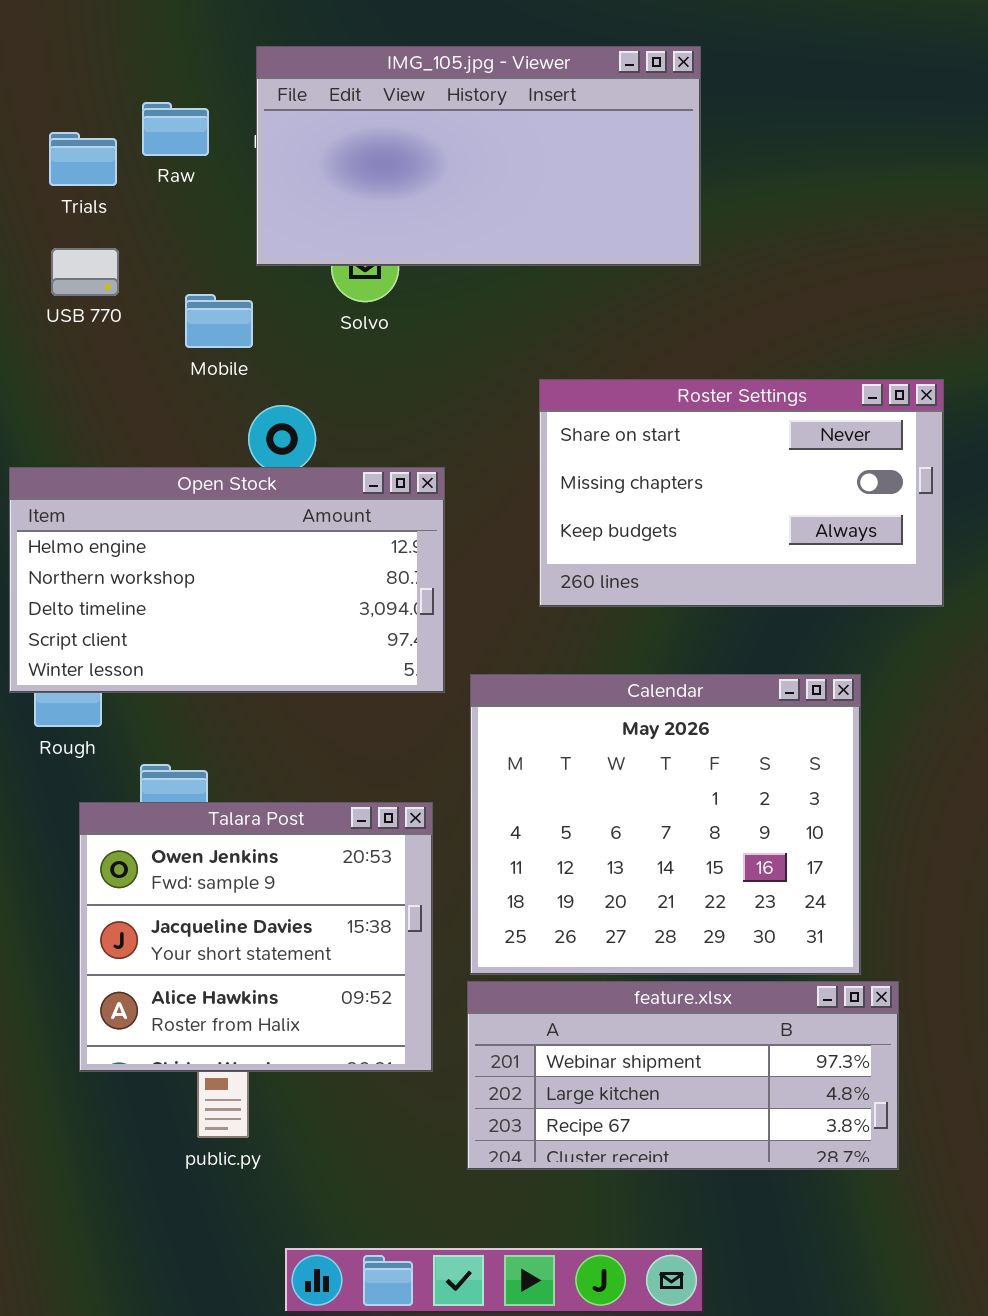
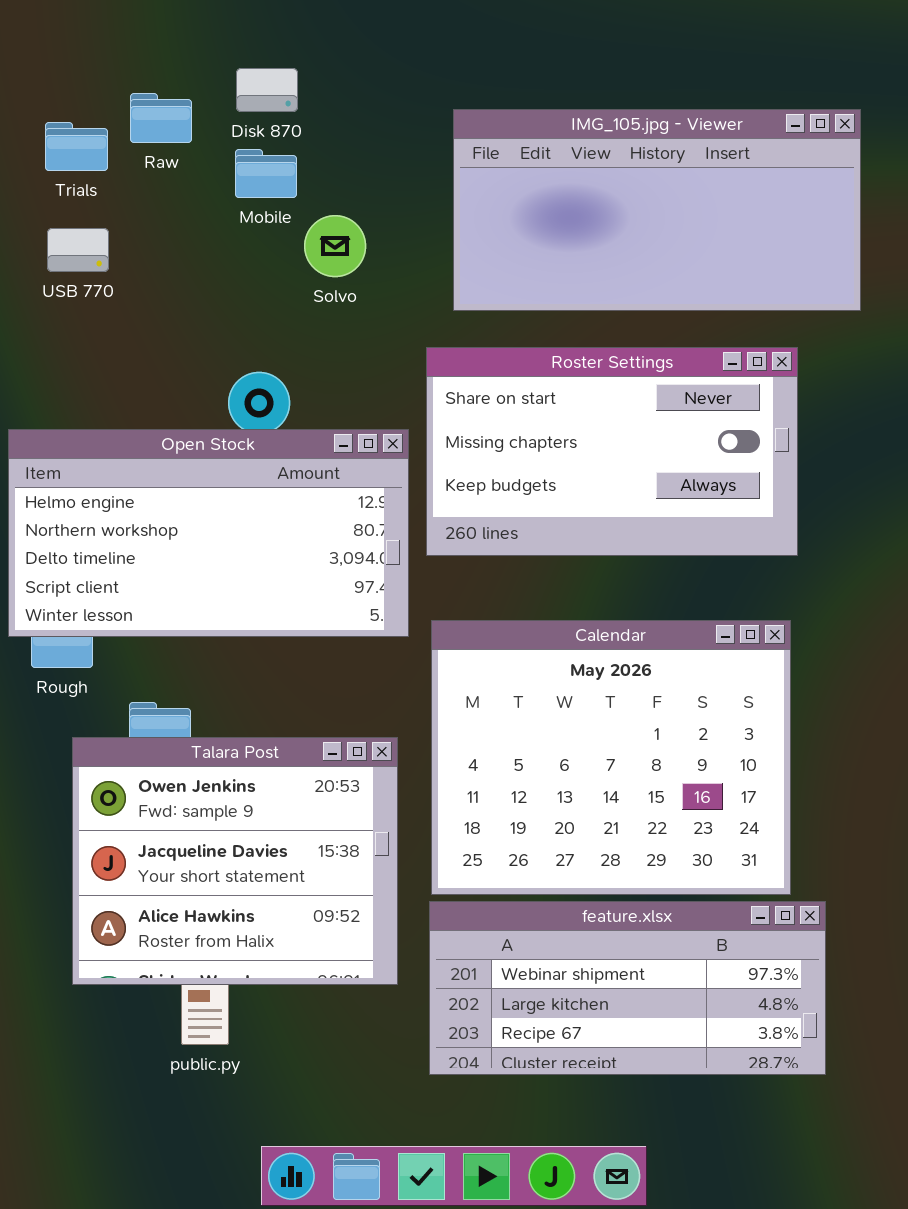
IMG_105.jpg - Viewer: [256,46,701,266] -> [453,109,861,311], moved
Mobile: [185,294,253,348] -> [235,149,297,198], moved
Roster Settings: [539,379,944,607] -> [426,347,798,556], moved

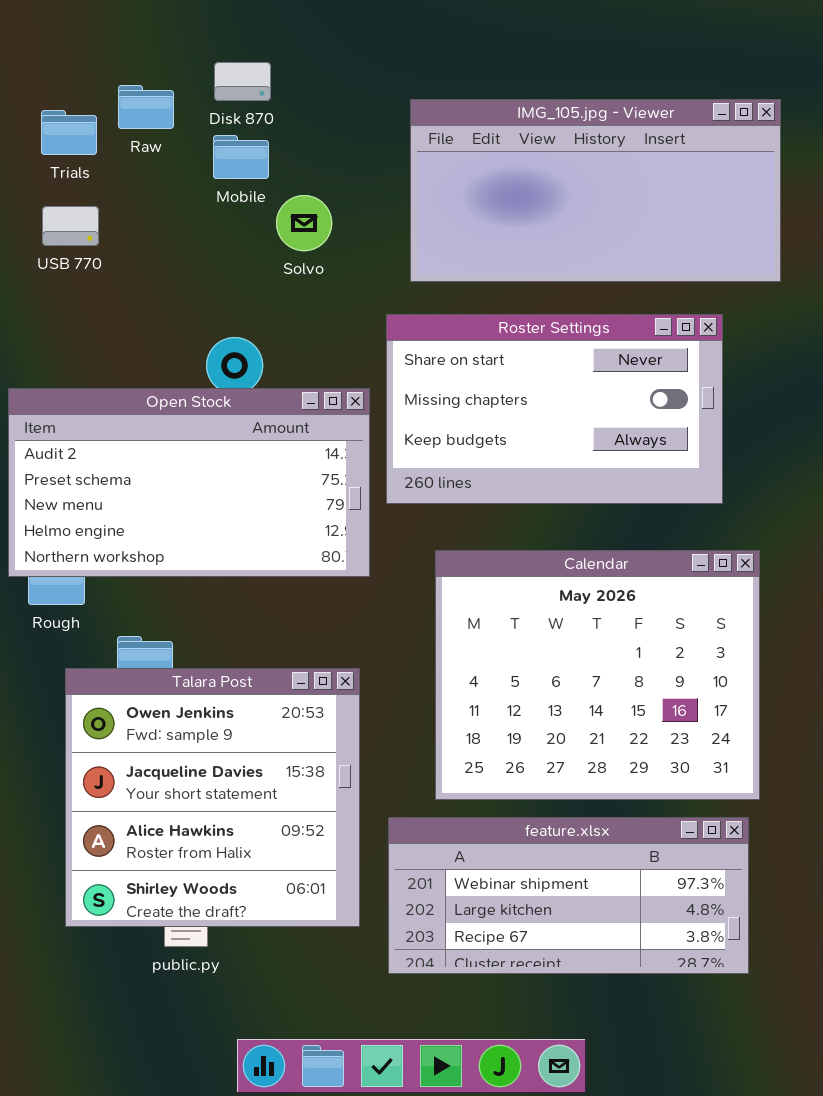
Open Stock: [8,429,409,637] -> [8,388,370,577], scrolled up 3 rows
Calendar: [431,620,791,895] -> [435,550,760,800], moved
Talara Post: [72,737,398,985] -> [65,668,360,927], resized

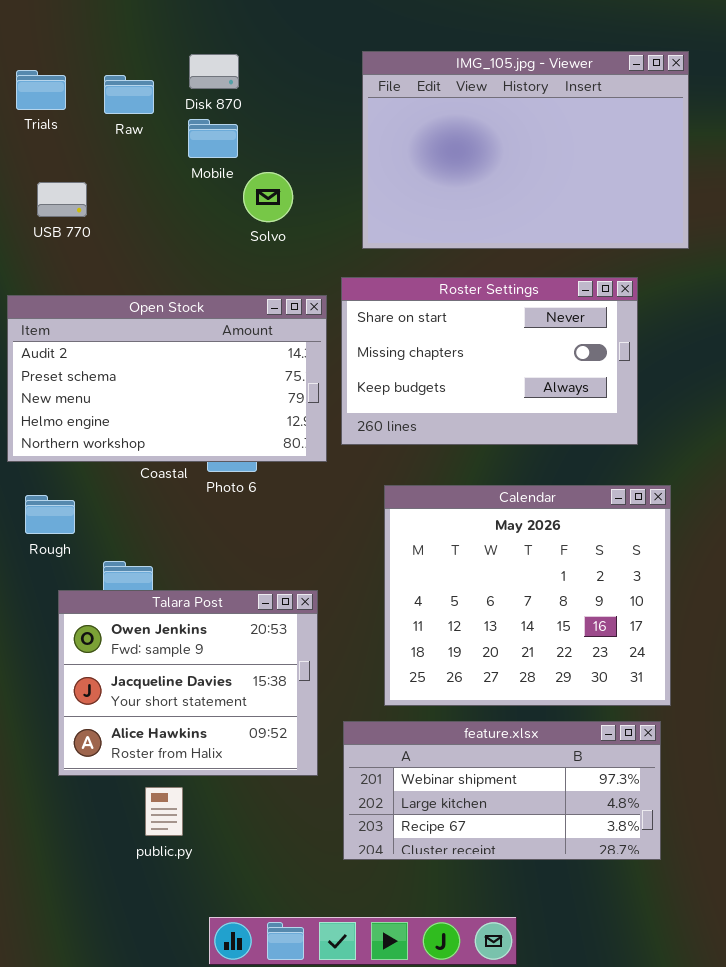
IMG_105.jpg - Viewer: [410,99,781,282] -> [362,51,689,249], resized
Trials: [41,110,97,155] -> [16,70,66,110], moved
Open Stock: [8,388,370,577] -> [7,295,327,462], moved
Talara Post: [65,668,360,927] -> [58,590,318,776], resized

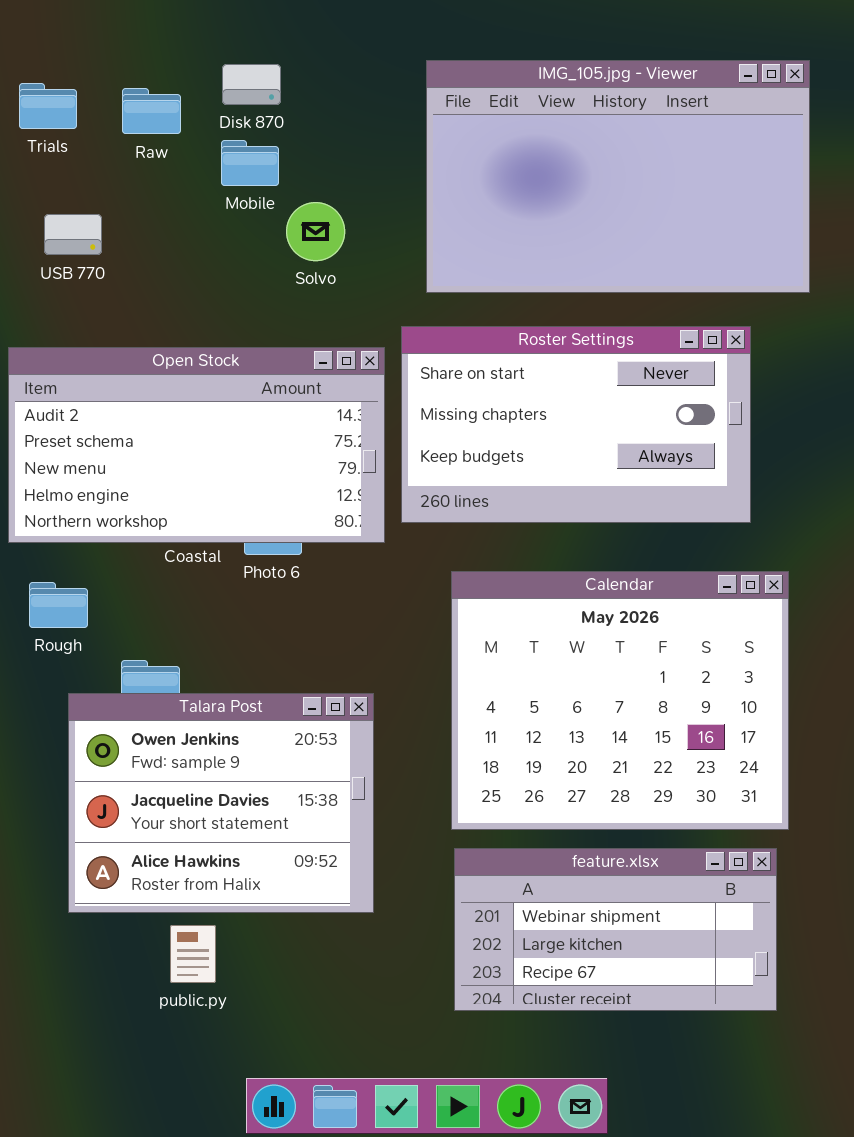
feature.xlsx: [343,721,661,860] -> [454,848,777,1011], resized

